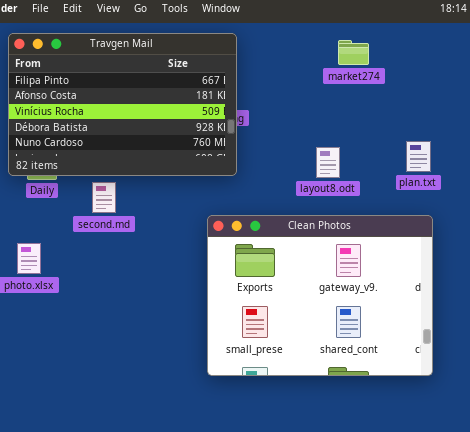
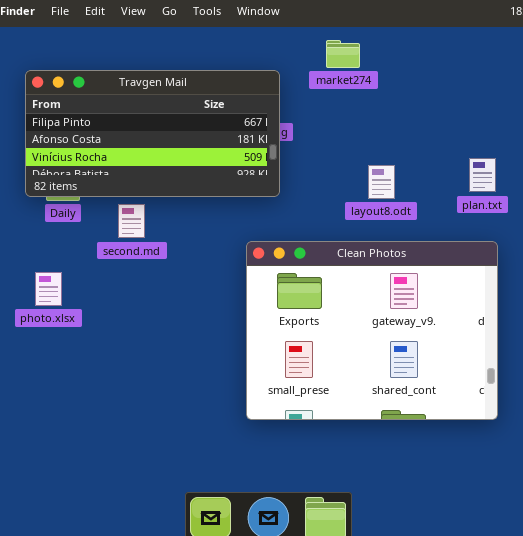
Travgen Mail: [8,33,237,176] -> [25,70,280,197], resized
market274: [338,40,369,65] -> [326,40,360,68], moved

